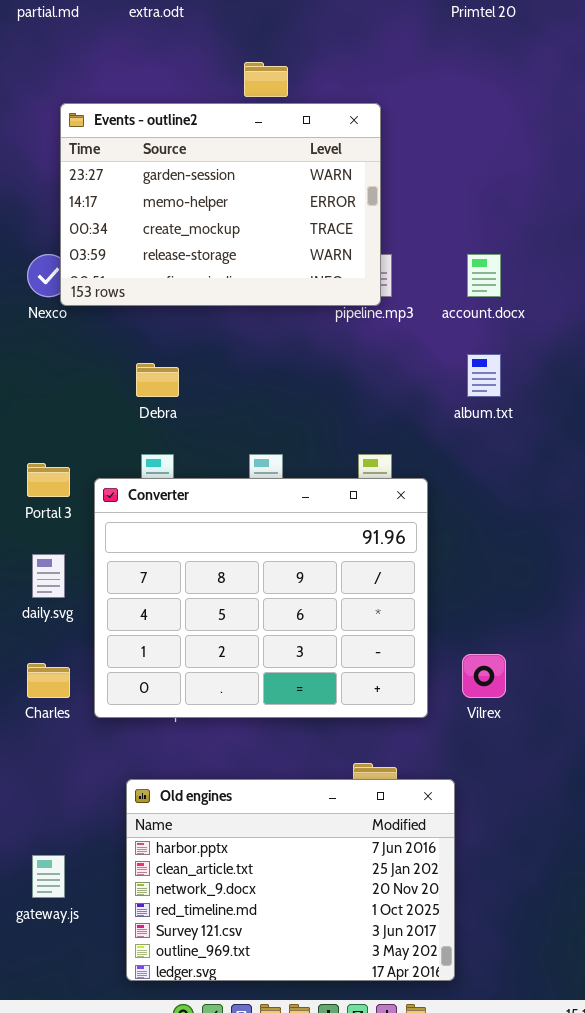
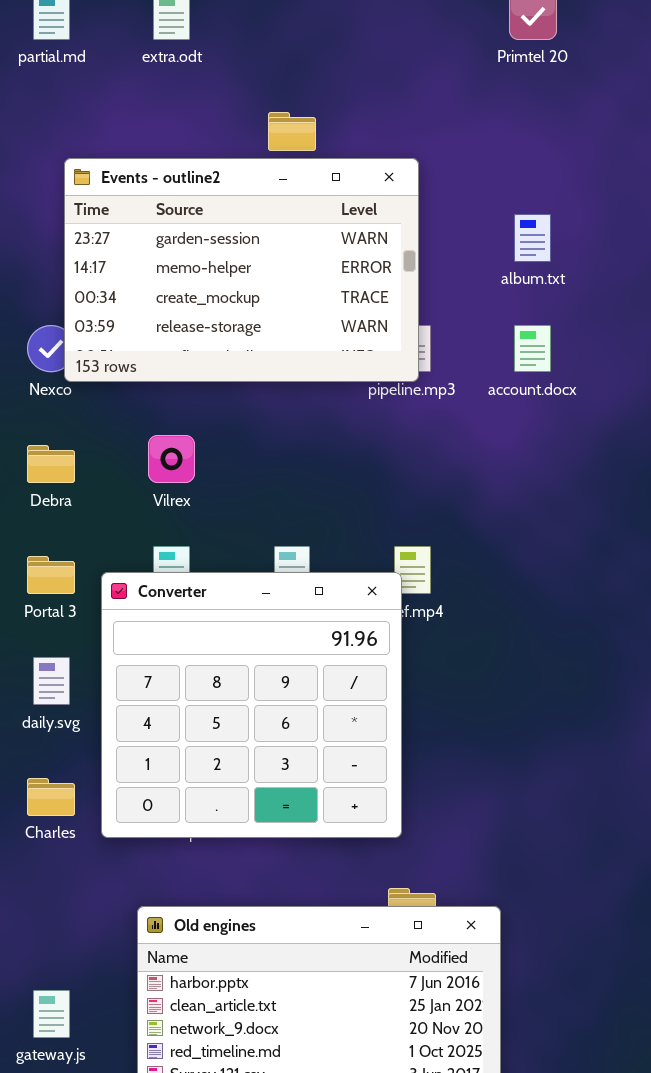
album.txt: [467,354,501,397] -> [514,214,551,262], moved
Debra: [136,363,179,397] -> [27,445,75,483], moved
Converter: [94,478,428,718] -> [101,572,402,838], resized
Vilrex: [462,654,506,698] -> [148,435,195,483], moved

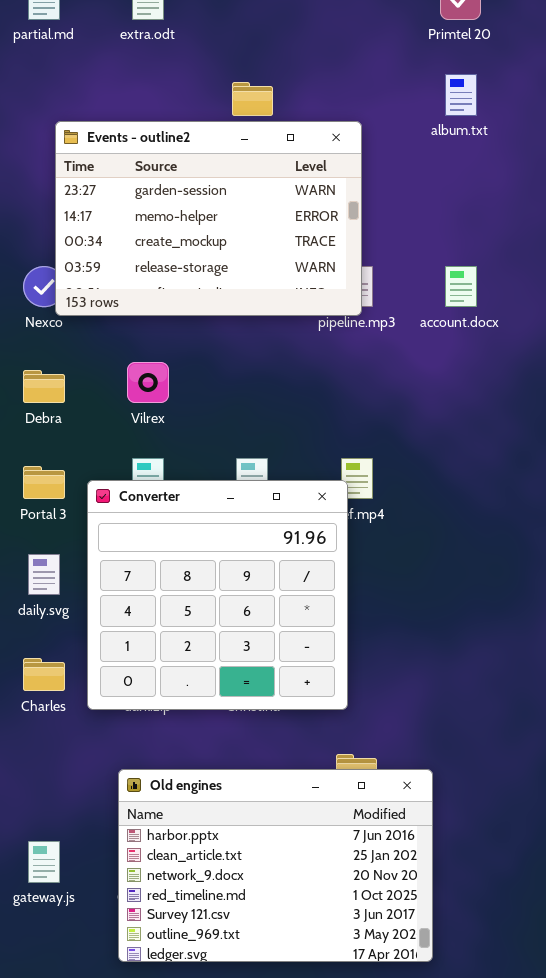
album.txt: [514,214,551,262] -> [445,74,477,116], moved

